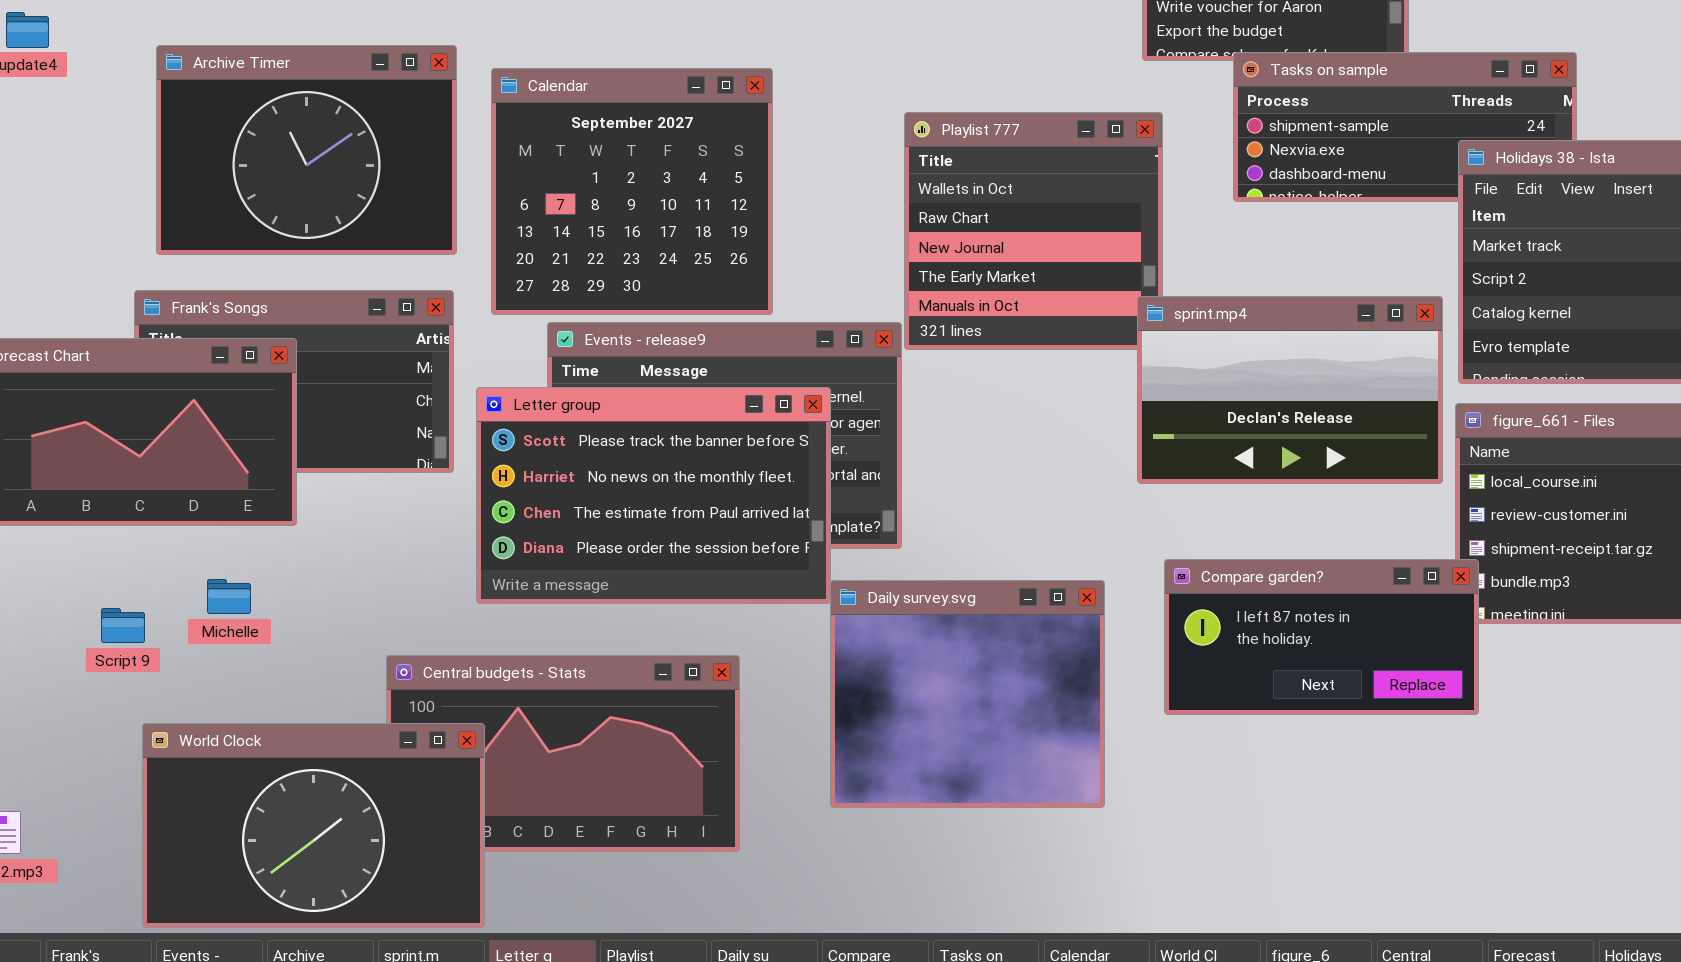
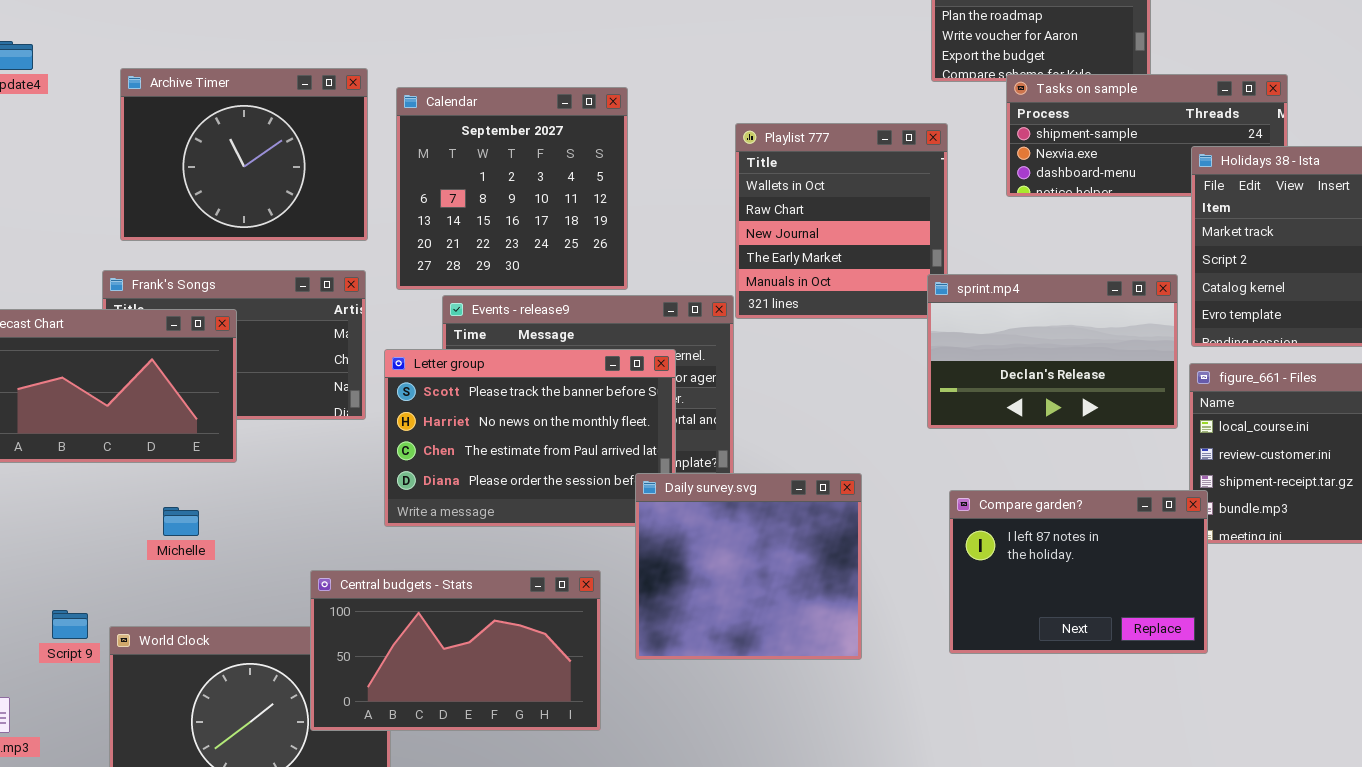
Compare garden?: [1164,559,1479,715] -> [949,490,1208,654], resized
Daily survey.svg: [830,580,1105,808] -> [635,473,862,660], moved
Script 9: [101,608,145,643] -> [52,610,88,639], moved
Central budgets - Stats: [386,655,740,852] -> [310,570,601,731], raised

